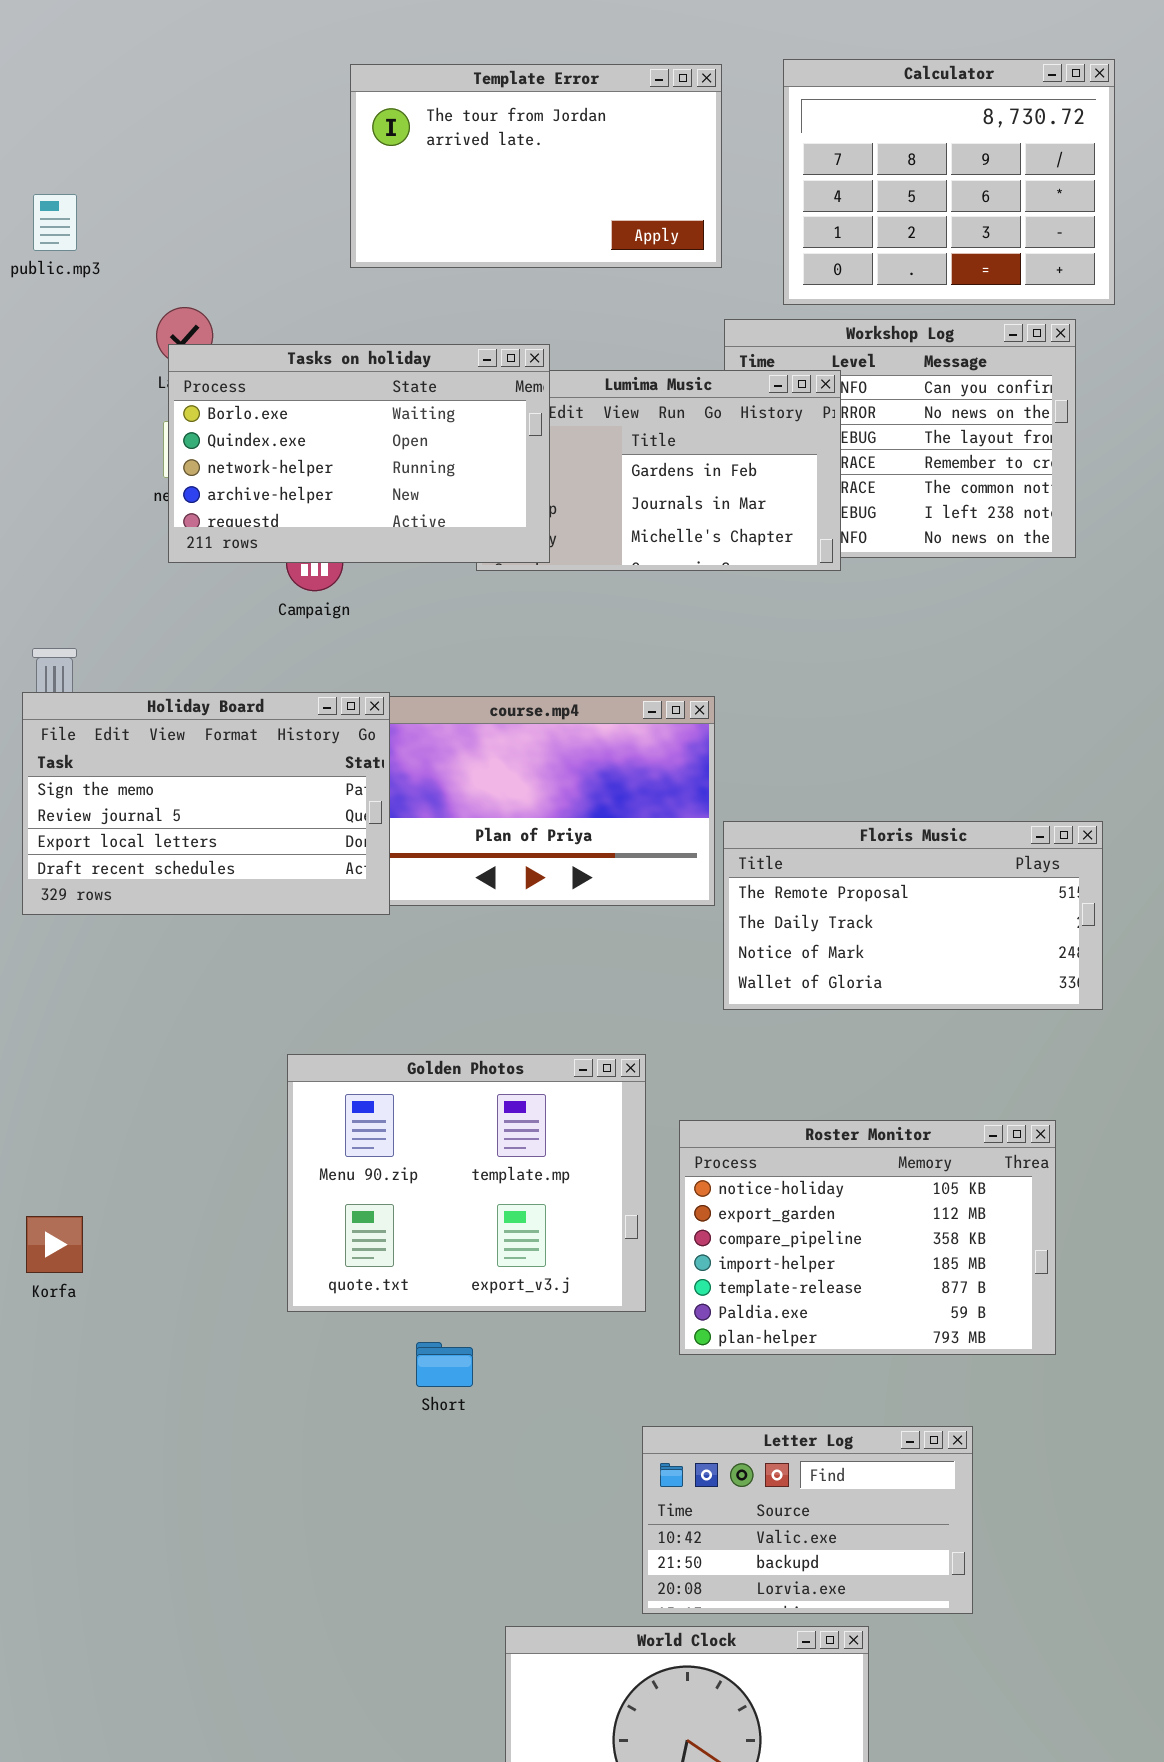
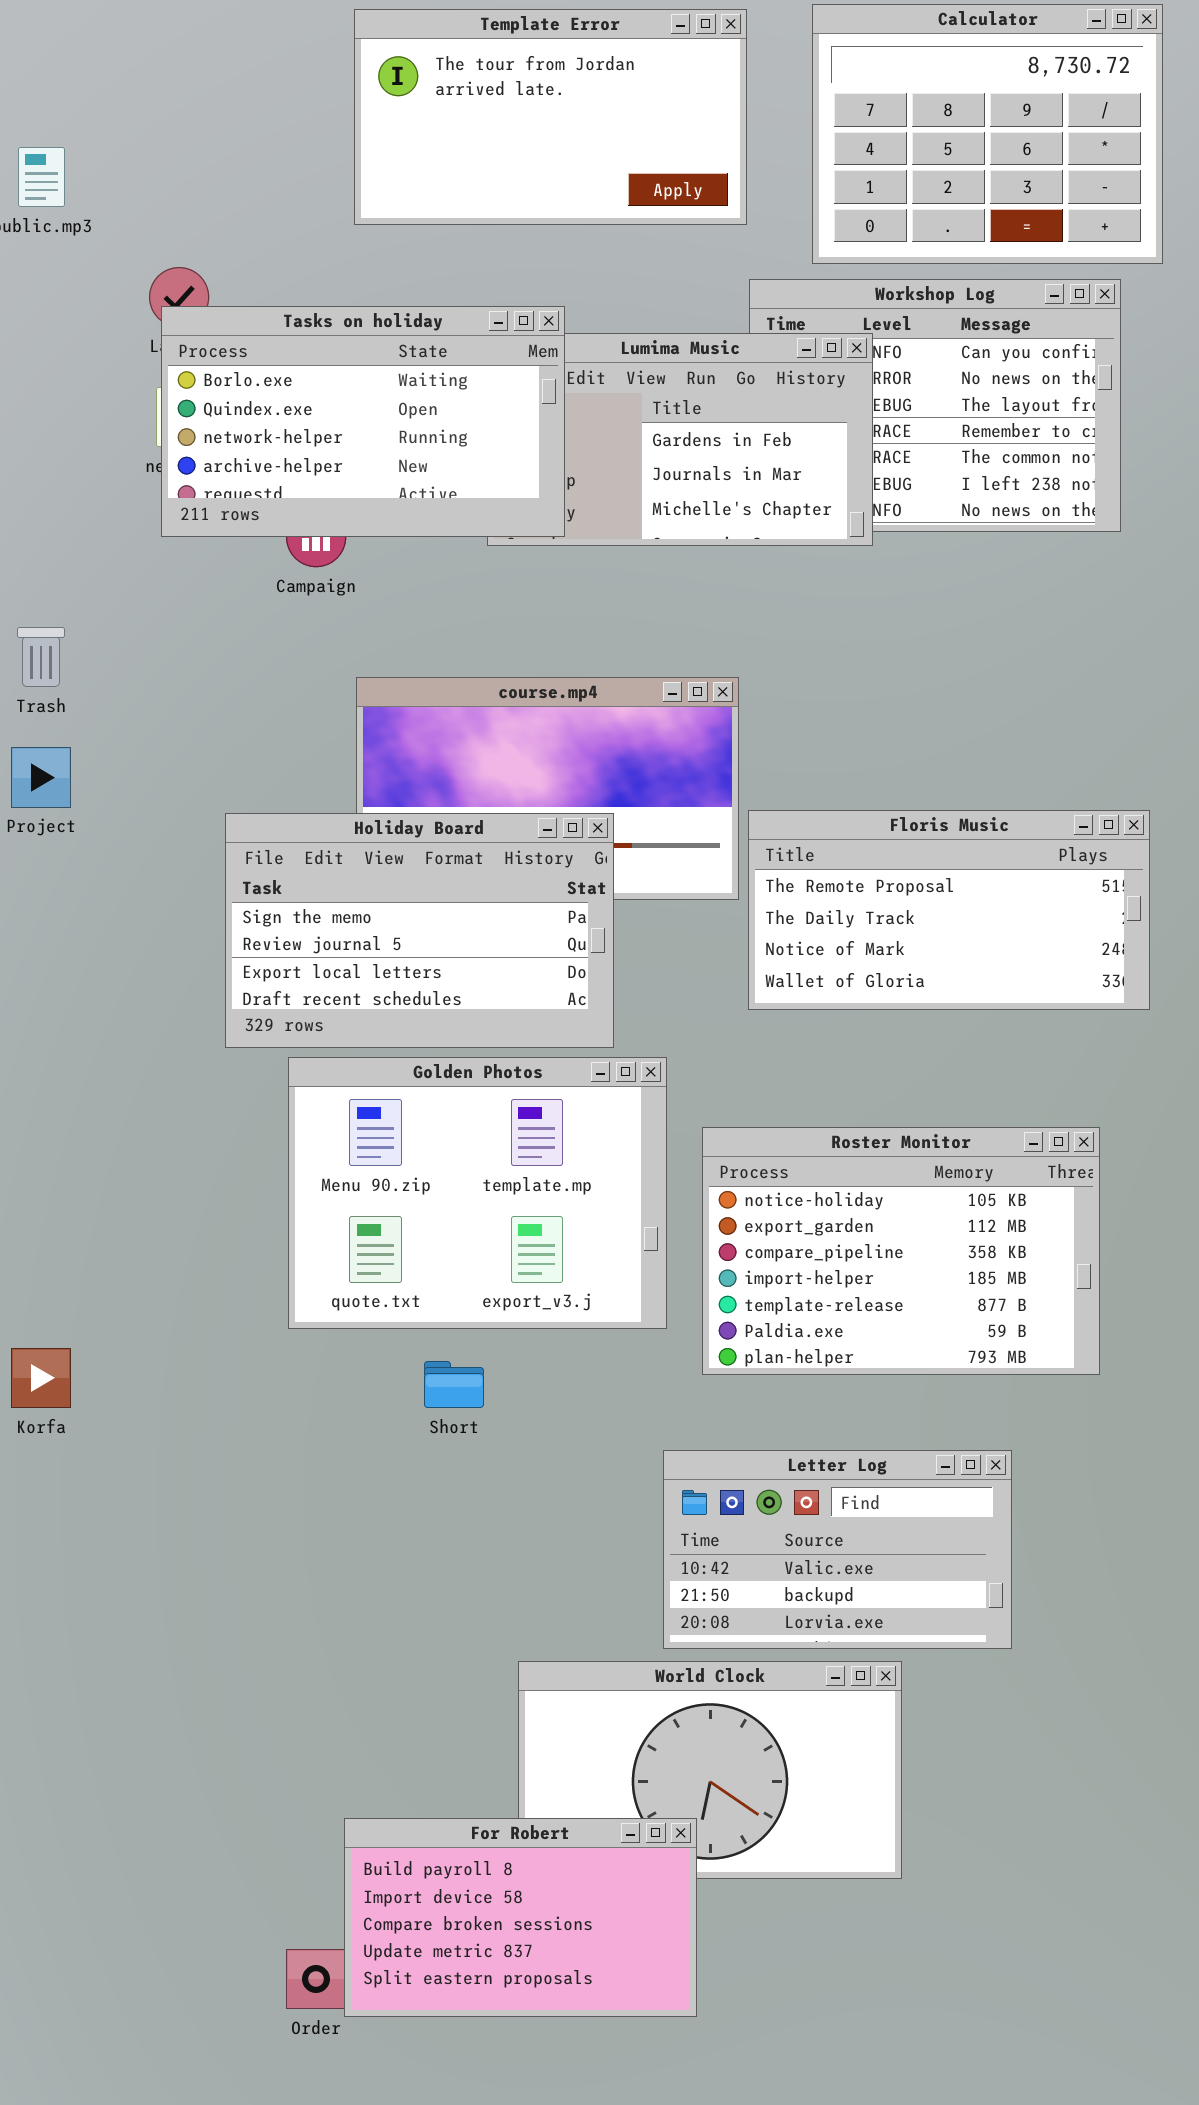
Holiday Board: [22,692,390,915] -> [225,813,614,1048], moved
Korfa: [26,1216,83,1273] -> [11,1348,71,1408], moved

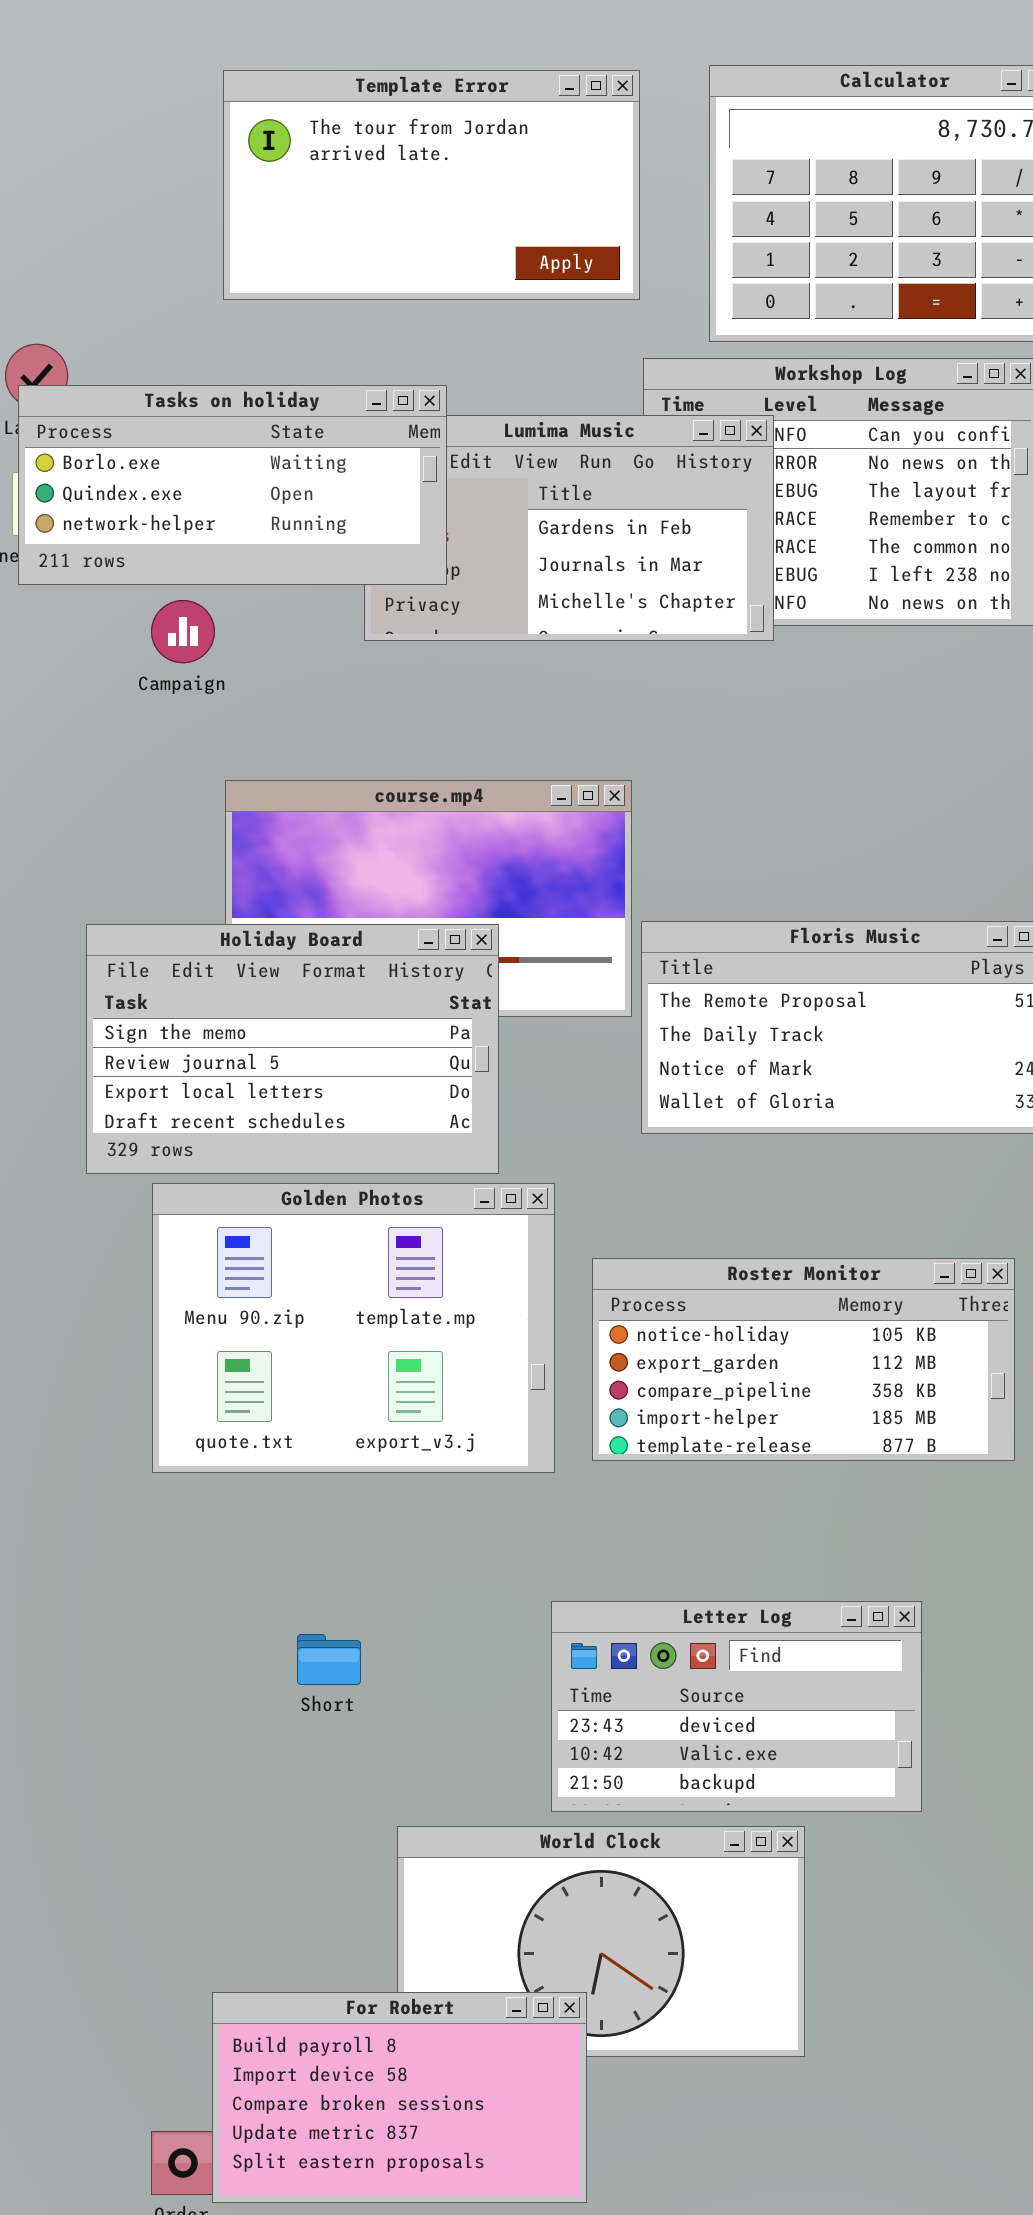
Tasks on holiday: [161,306,565,537] -> [18,385,447,585], resized
Roster Monitor: [702,1127,1100,1375] -> [592,1258,1015,1461], resized
Short: [424,1361,484,1408] -> [297,1634,361,1685], moved
Letter Log: [663,1450,1012,1649] -> [551,1601,922,1812], scrolled up 1 row

